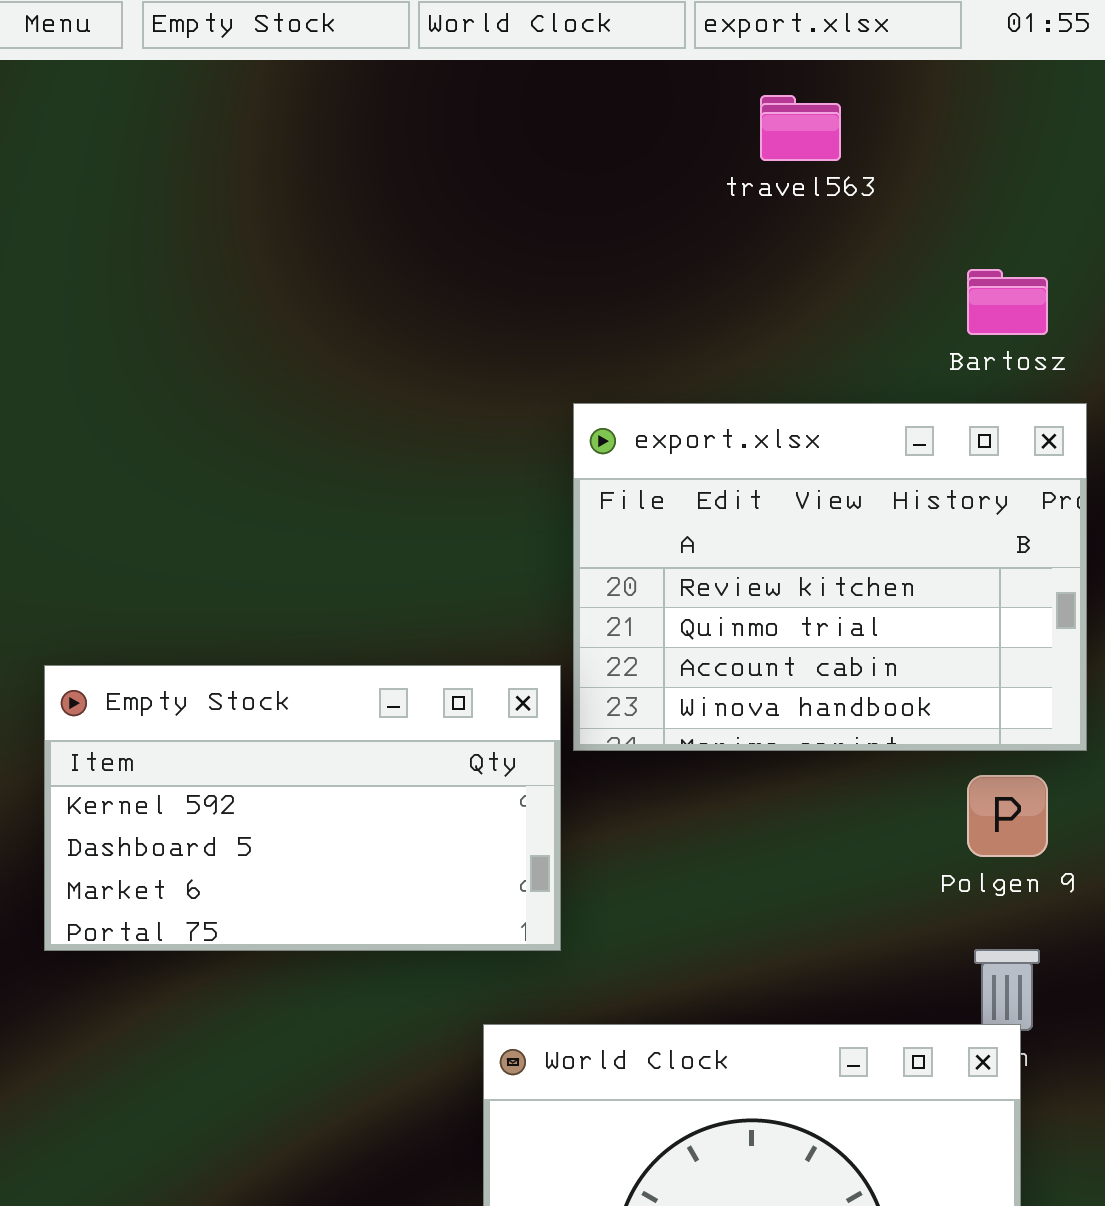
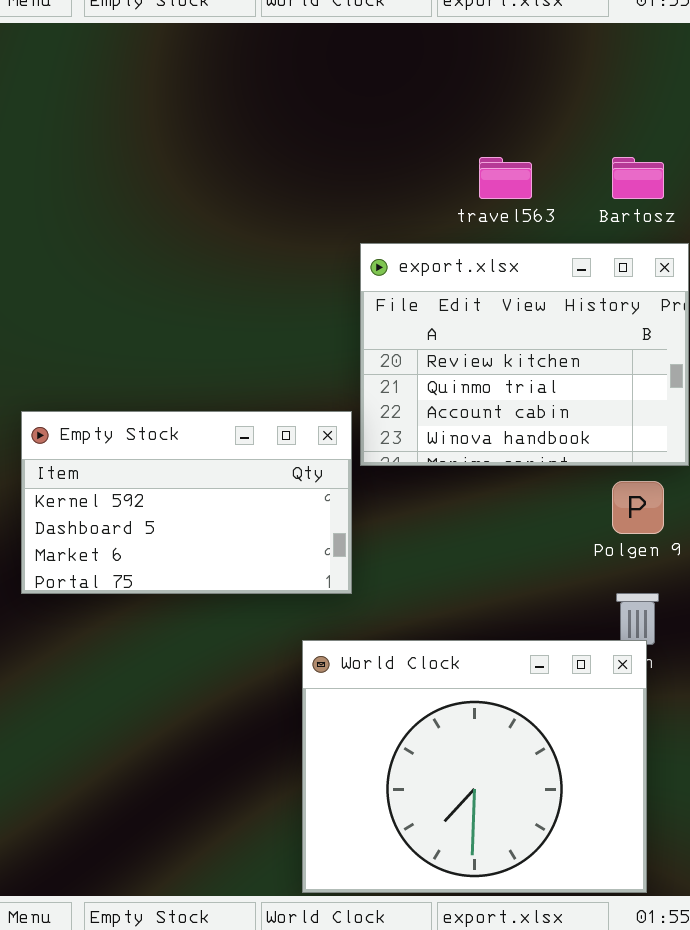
travel563: [760,95,841,161] -> [479,157,532,199], moved

